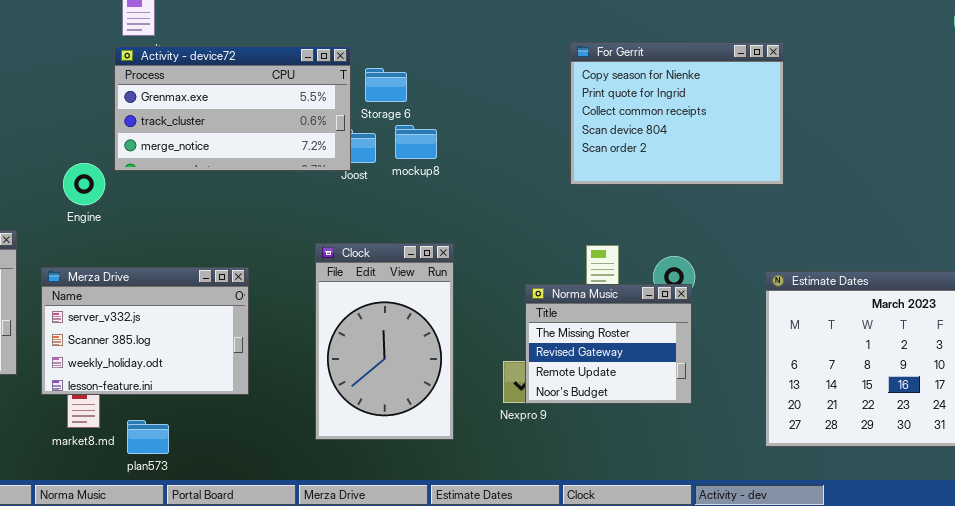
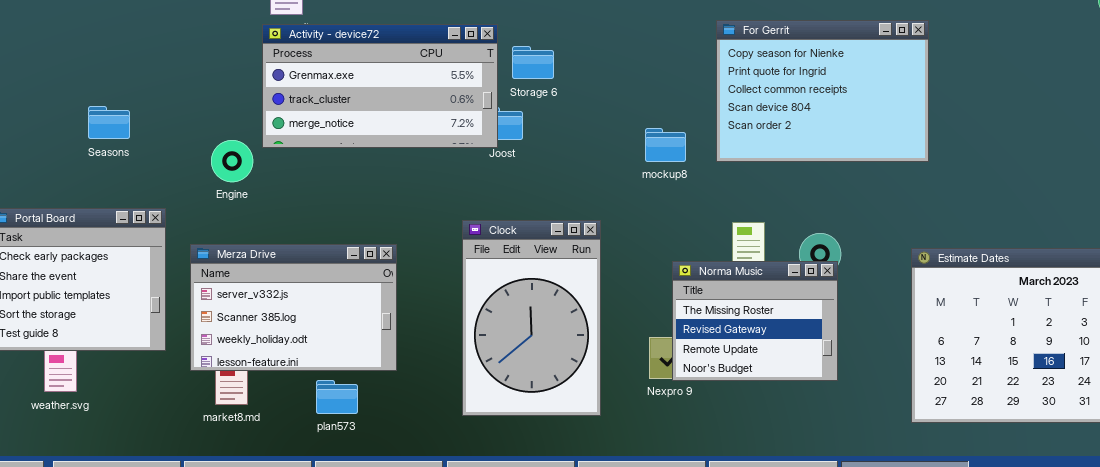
mockup8: [395,125,437,159] -> [645,128,686,162], moved
plan573: [127,420,169,454] -> [316,380,358,414], moved

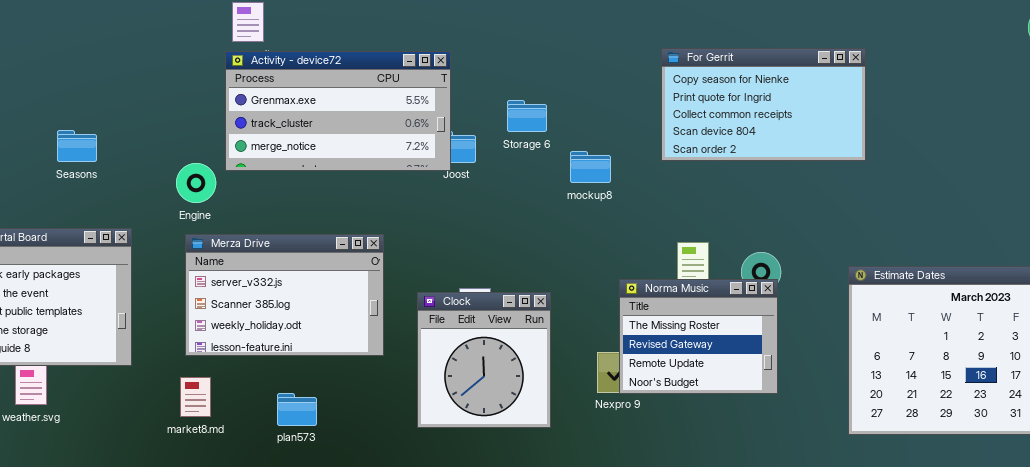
For Gerrit: [716,20,929,162] -> [661,48,866,161], resized
Storage 6: [512,46,554,79] -> [507,100,547,132], moved
mockup8: [645,128,686,162] -> [570,151,611,183], moved
Clock: [462,220,601,416] -> [417,292,551,428], resized
Merza Drive: [190,244,397,371] -> [185,234,384,356], moved

